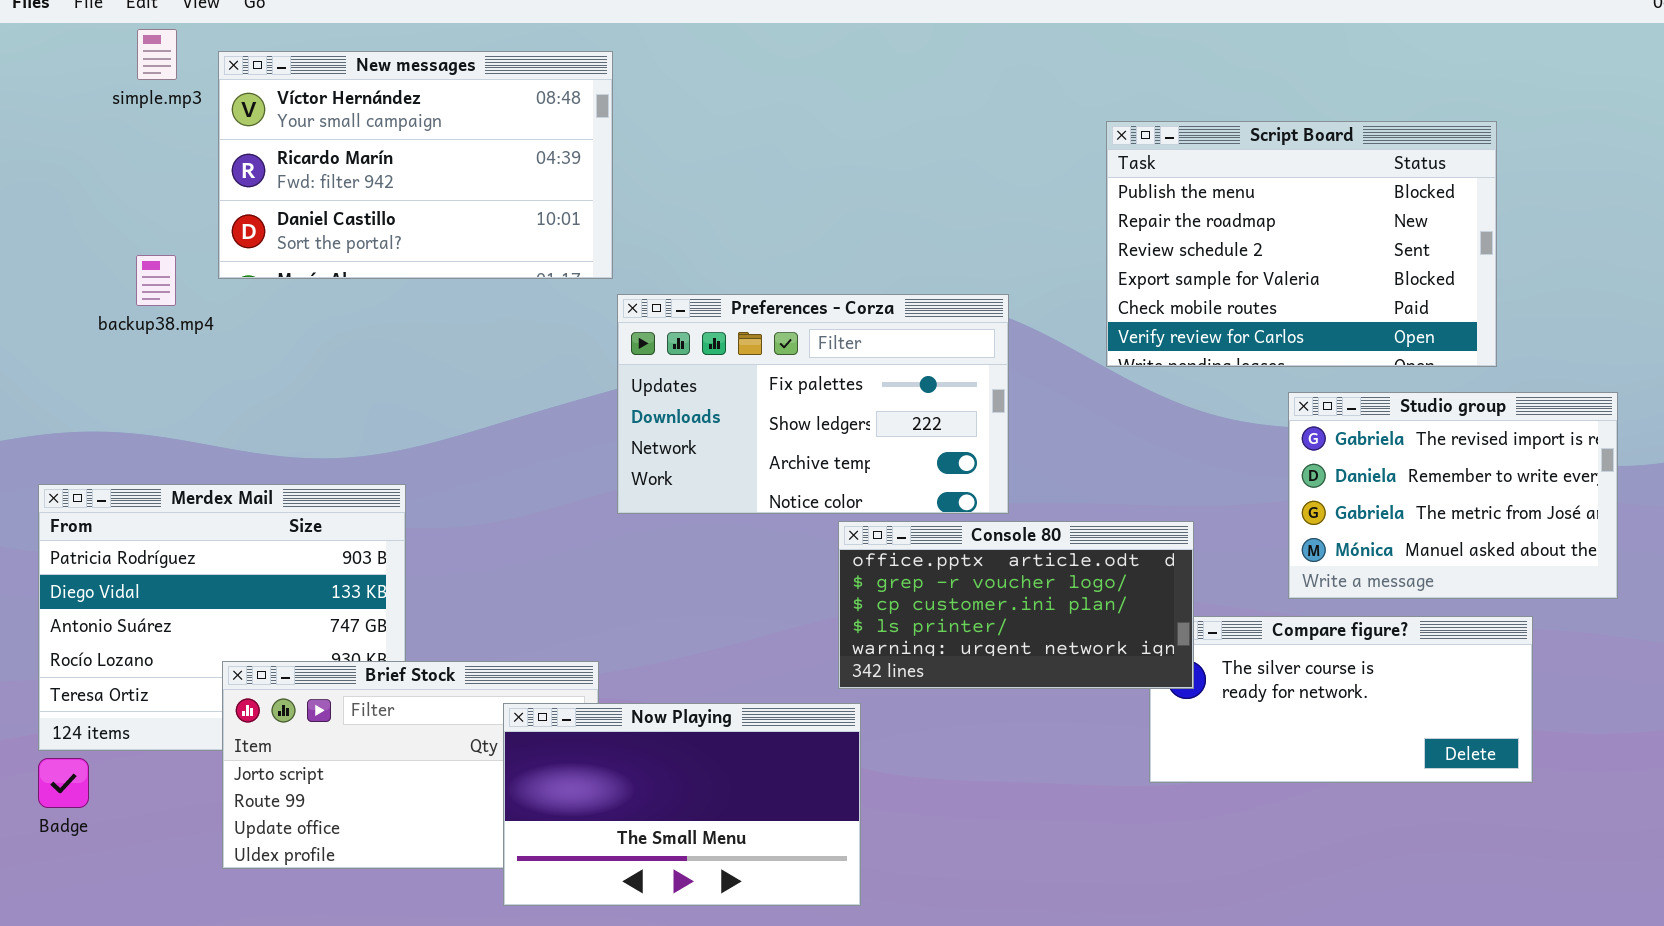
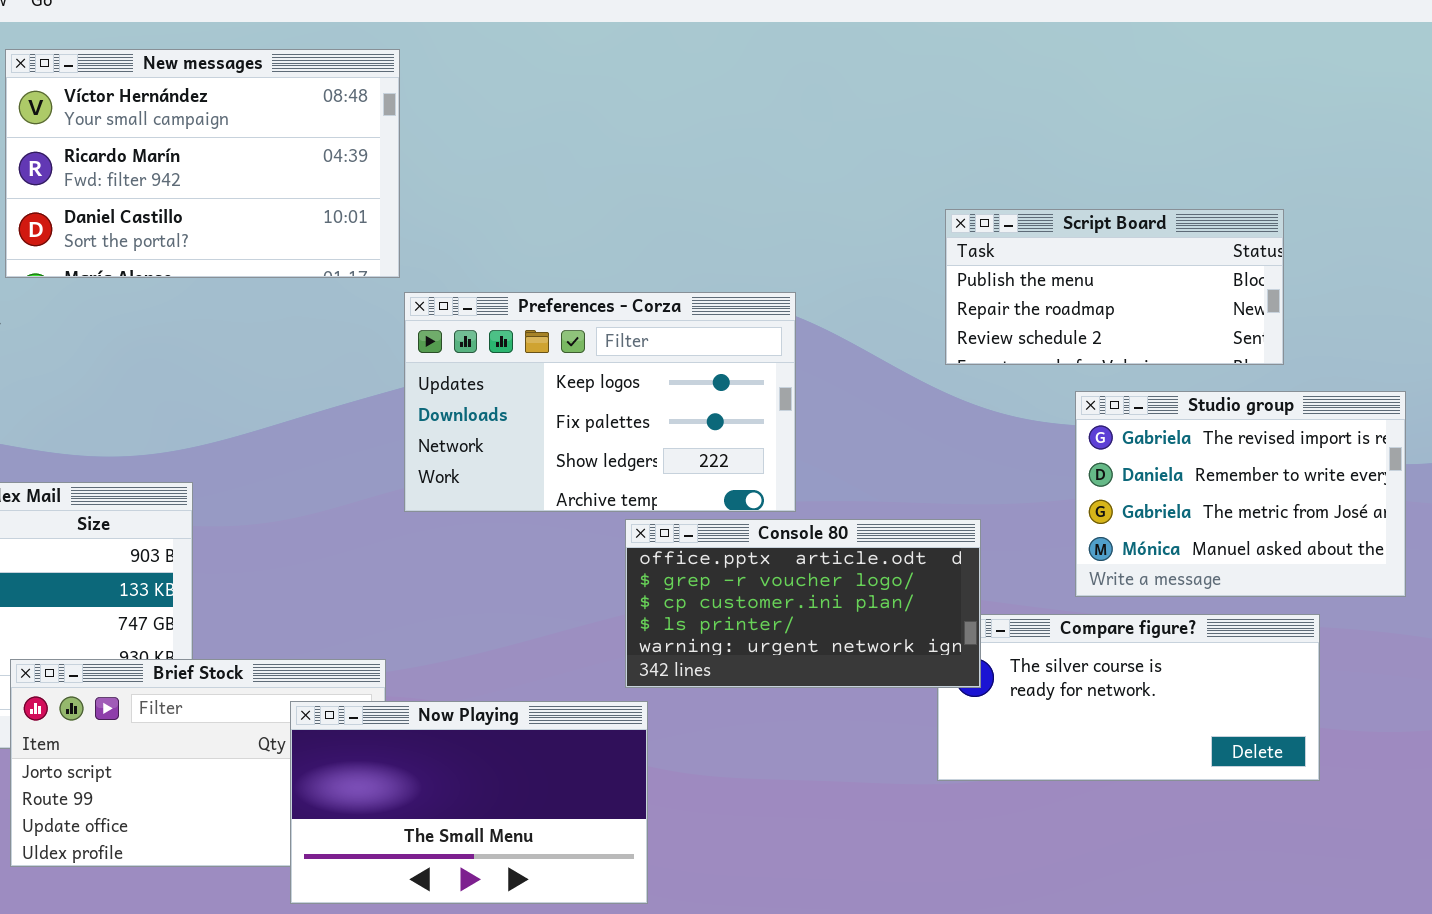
Script Board: [1106,121,1497,367] -> [945,209,1284,365], resized
Preferences - Corza: [617,294,1009,514] -> [404,292,796,512], scrolled up 1 row

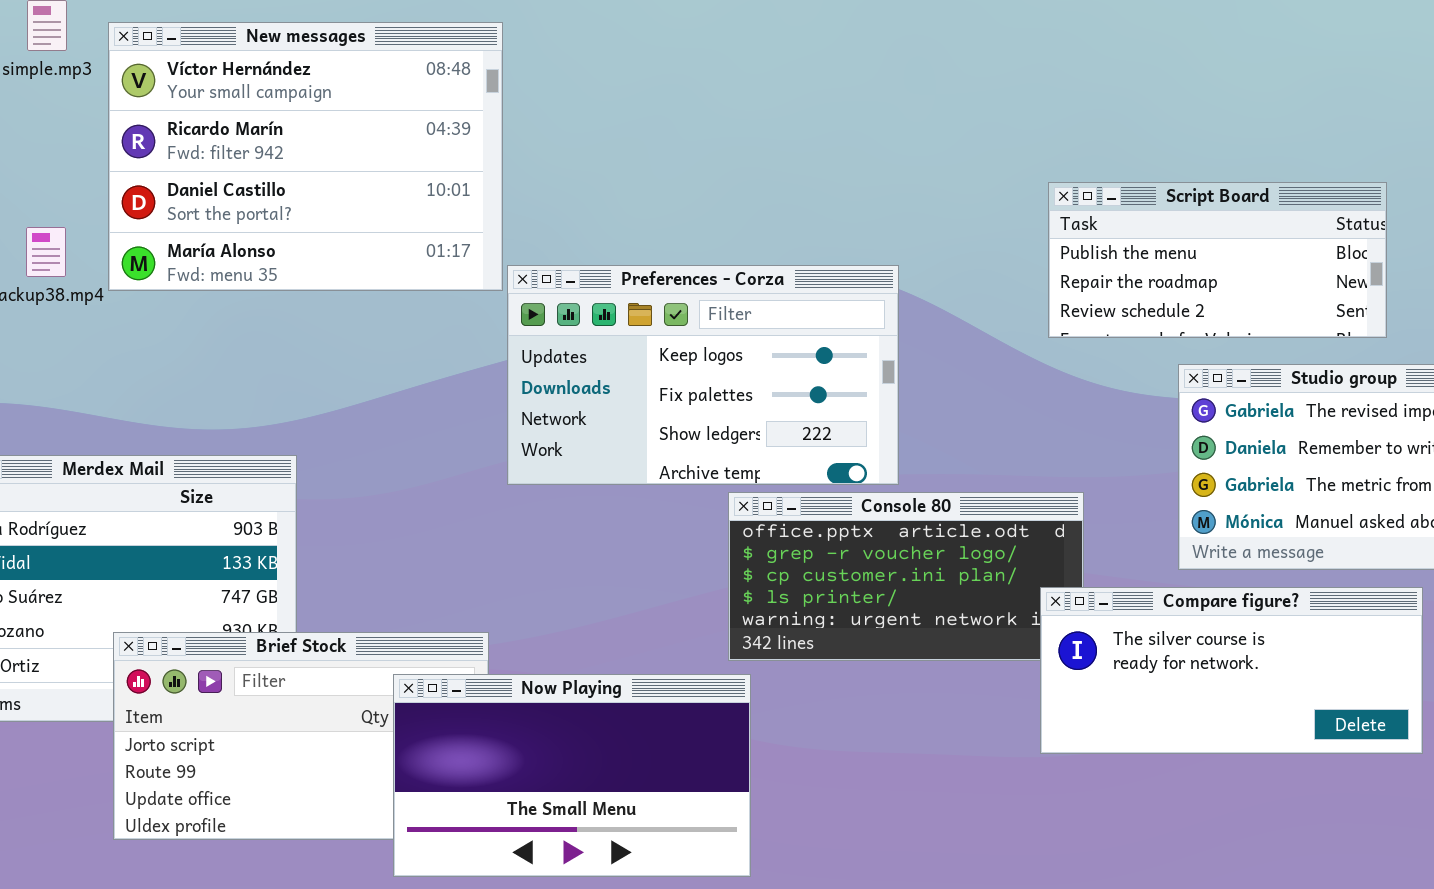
New messages: [5,49,400,278] -> [108,22,503,291], resized
Compare figure?: [937,614,1320,781] -> [1040,587,1423,754], raised

